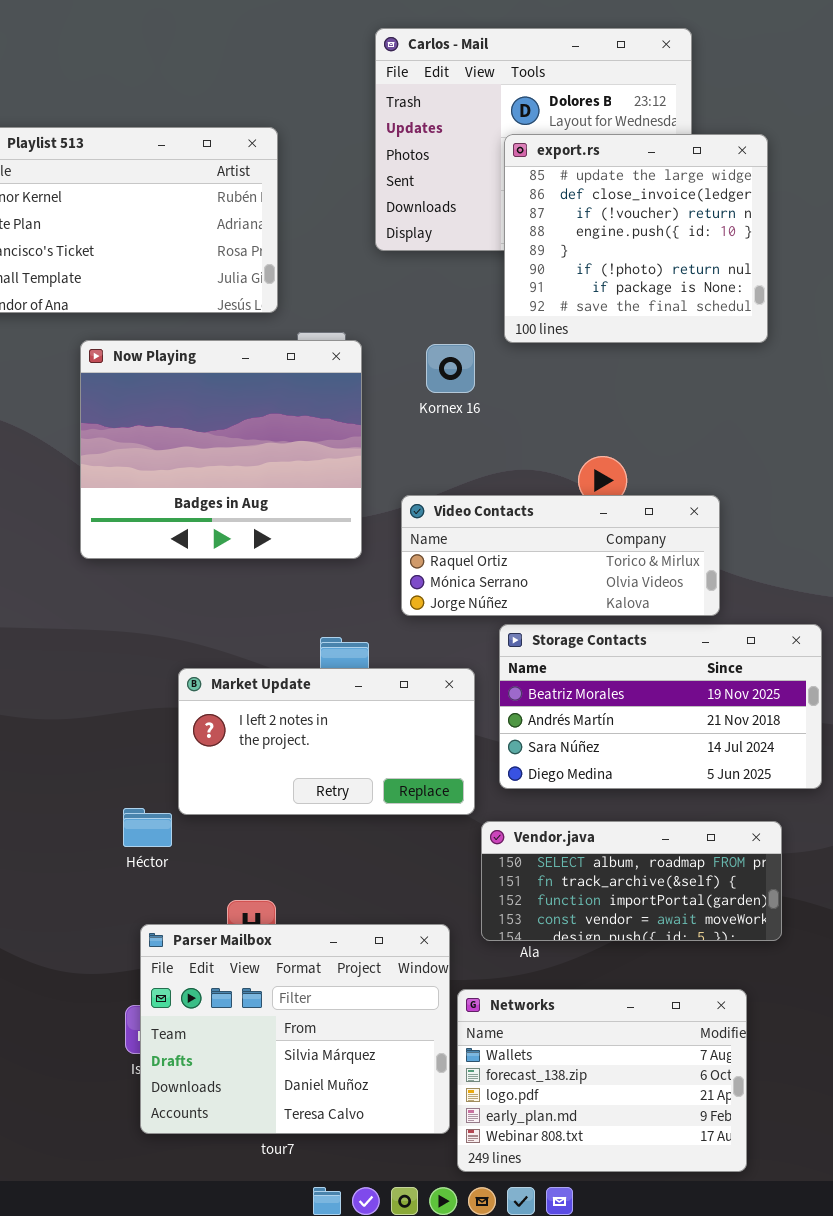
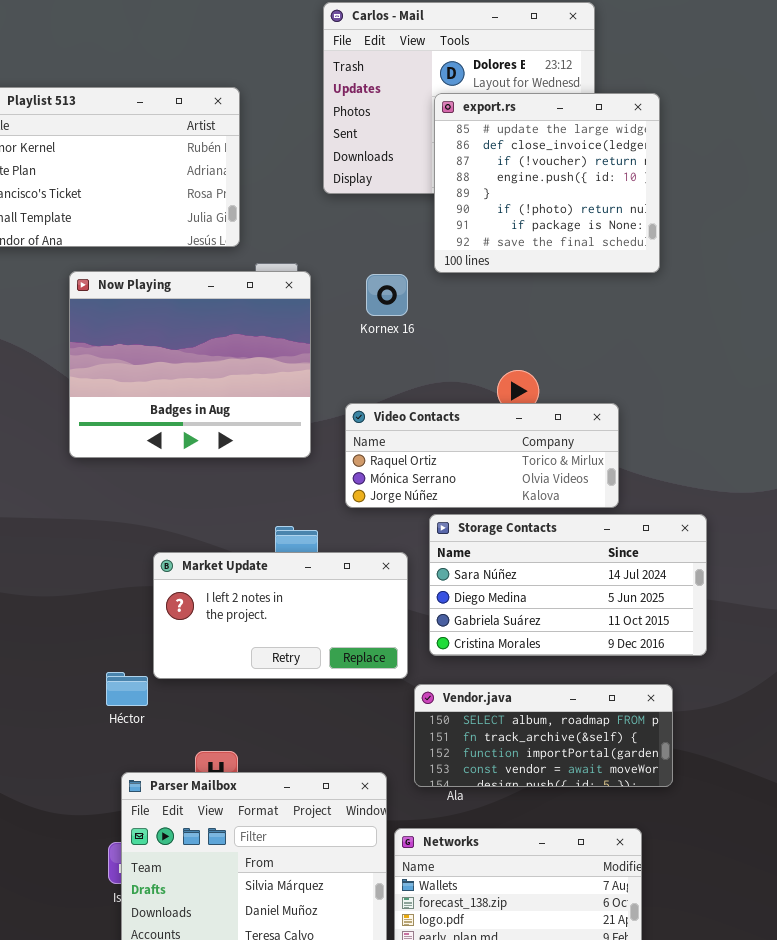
Storage Contacts: [499,624,822,789] -> [429,514,707,656], scrolled down 2 rows

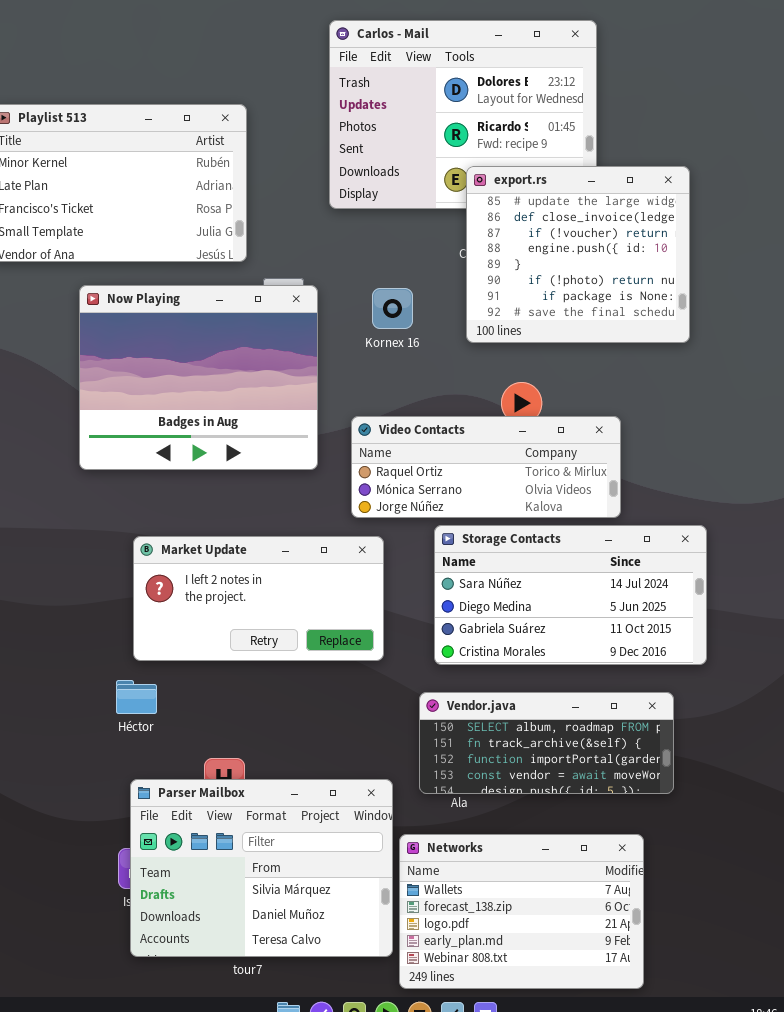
export.rs: [434,93,660,273] -> [466,166,690,343], moved
Market Update: [153,552,408,679] -> [133,536,384,661], moved

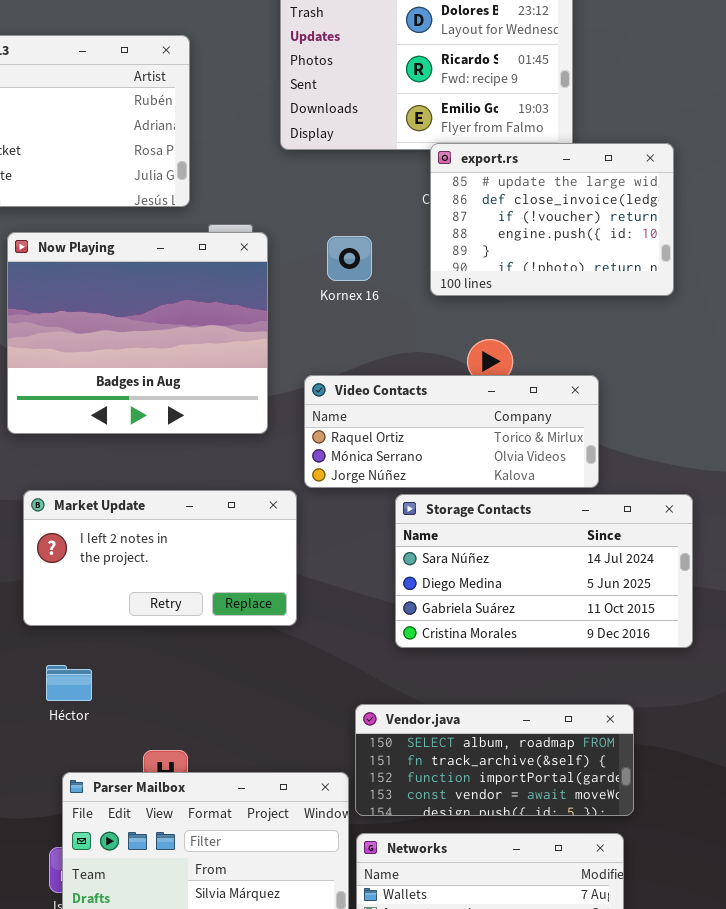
export.rs: [466,166,690,343] -> [430,143,674,296], resized
Market Update: [133,536,384,661] -> [23,490,297,626], moved
Vendor.java: [419,692,674,794] -> [355,704,634,816], moved

